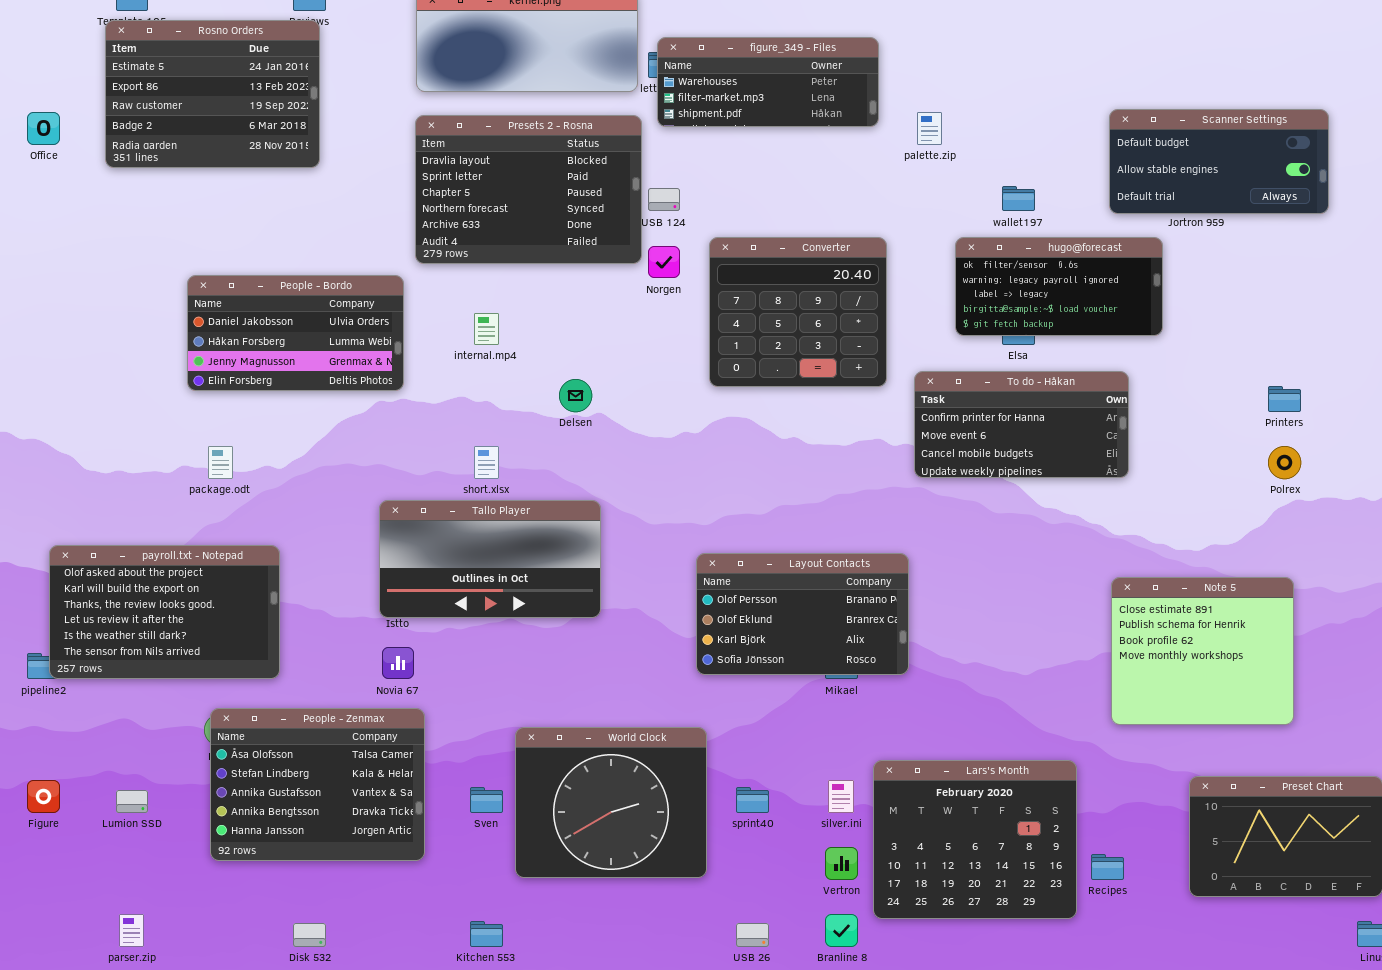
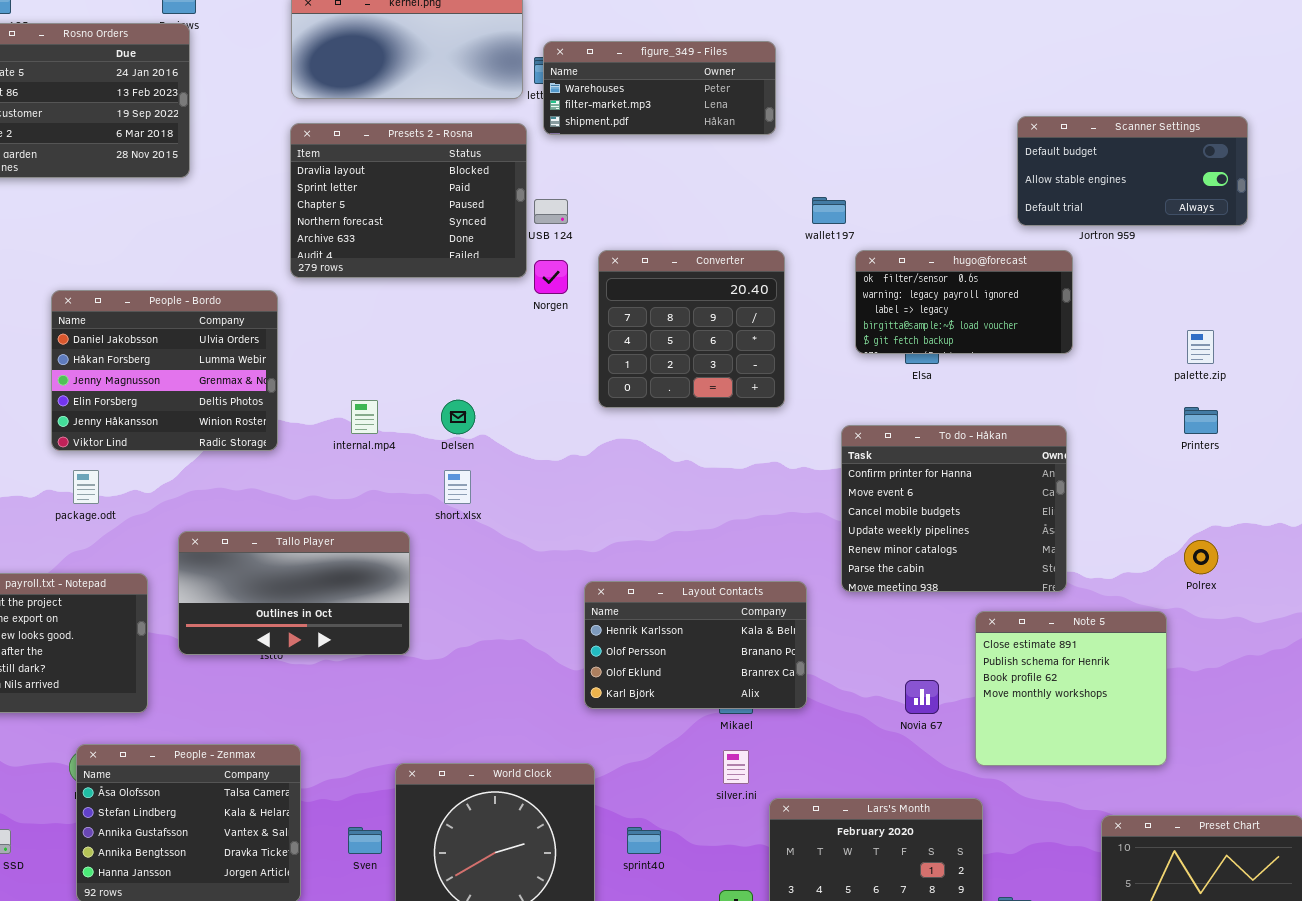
palette.zip: [917,112,942,145] -> [1187,330,1214,364], moved
wallet197: [1002,186,1035,211] -> [812,197,846,224], moved
People - Bordo: [187,275,404,391] -> [51,290,278,451], resized
internal.mp4: [474,313,499,345] -> [351,400,378,434], moved
To do - Håkan: [914,371,1129,478] -> [841,425,1067,592], moved, resized
short.xlsx: [474,446,499,479] -> [444,470,471,504], moved
Polrex: [1268,446,1301,479] -> [1184,540,1218,574], moved
Tallo Player: [379,500,601,618] -> [178,531,410,655], moved
Layout Contacts: [696,553,909,675] -> [584,581,807,709], scrolled up 1 row
Note 5: [1111,577,1294,725] -> [975,611,1167,766], moved
Novia 67: [382,647,414,679] -> [905,680,939,714], moved
silver.ini: [828,780,854,813] -> [723,750,749,784], moved

